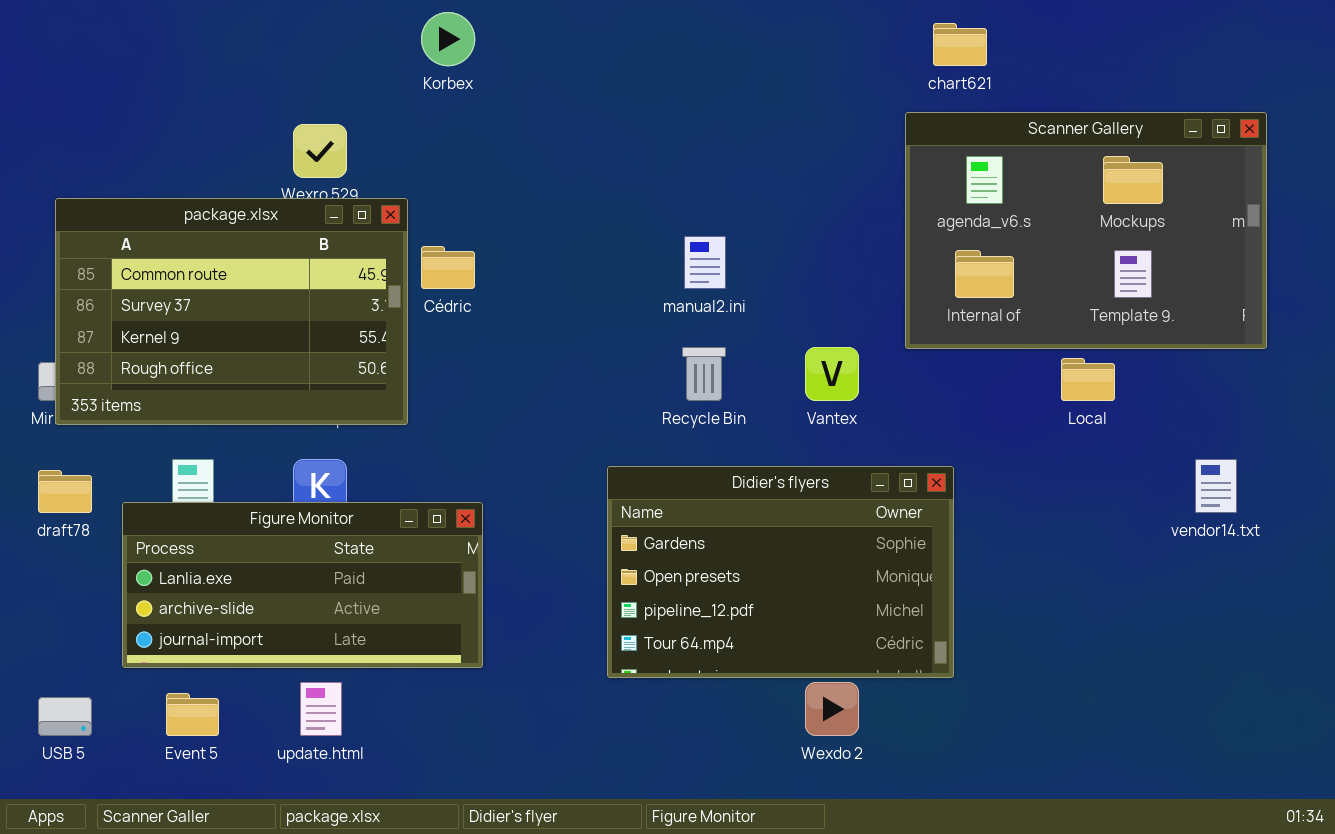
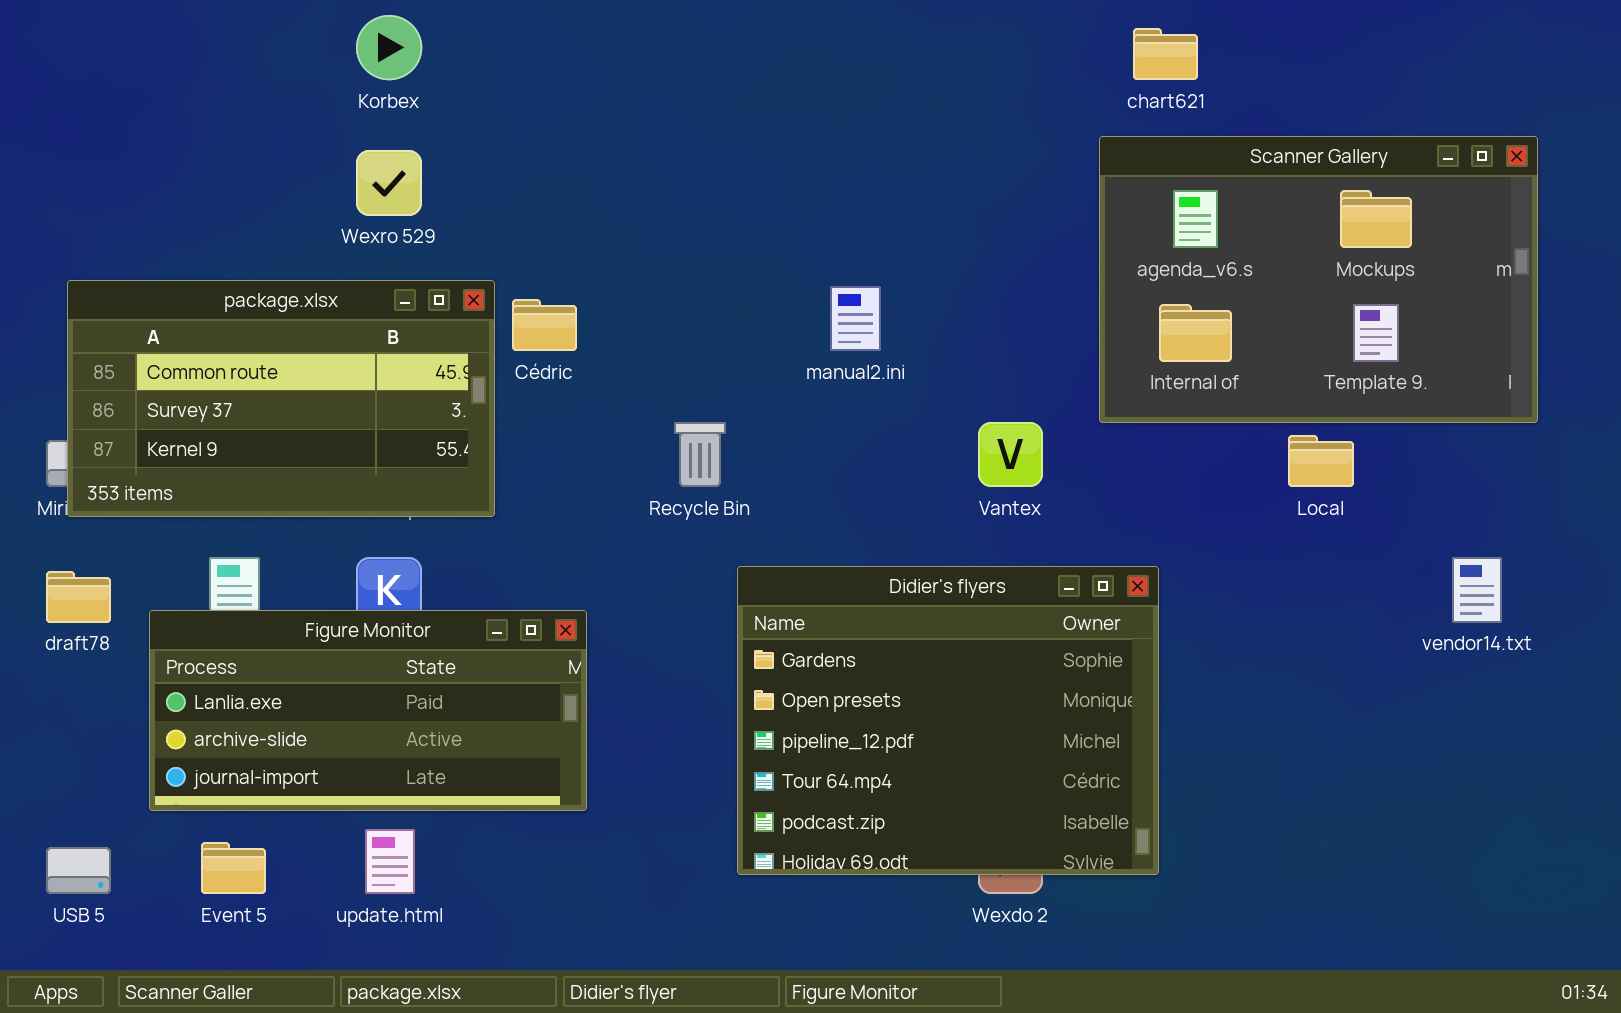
Korbex: [421,12,475,66] -> [356,15,422,80], moved
package.xlsx: [55,198,408,425] -> [67,280,495,517], resized
Recycle Bin: [682,347,726,401] -> [674,422,726,487], moved
Didier's flyers: [607,466,954,678] -> [737,566,1159,875], resized

